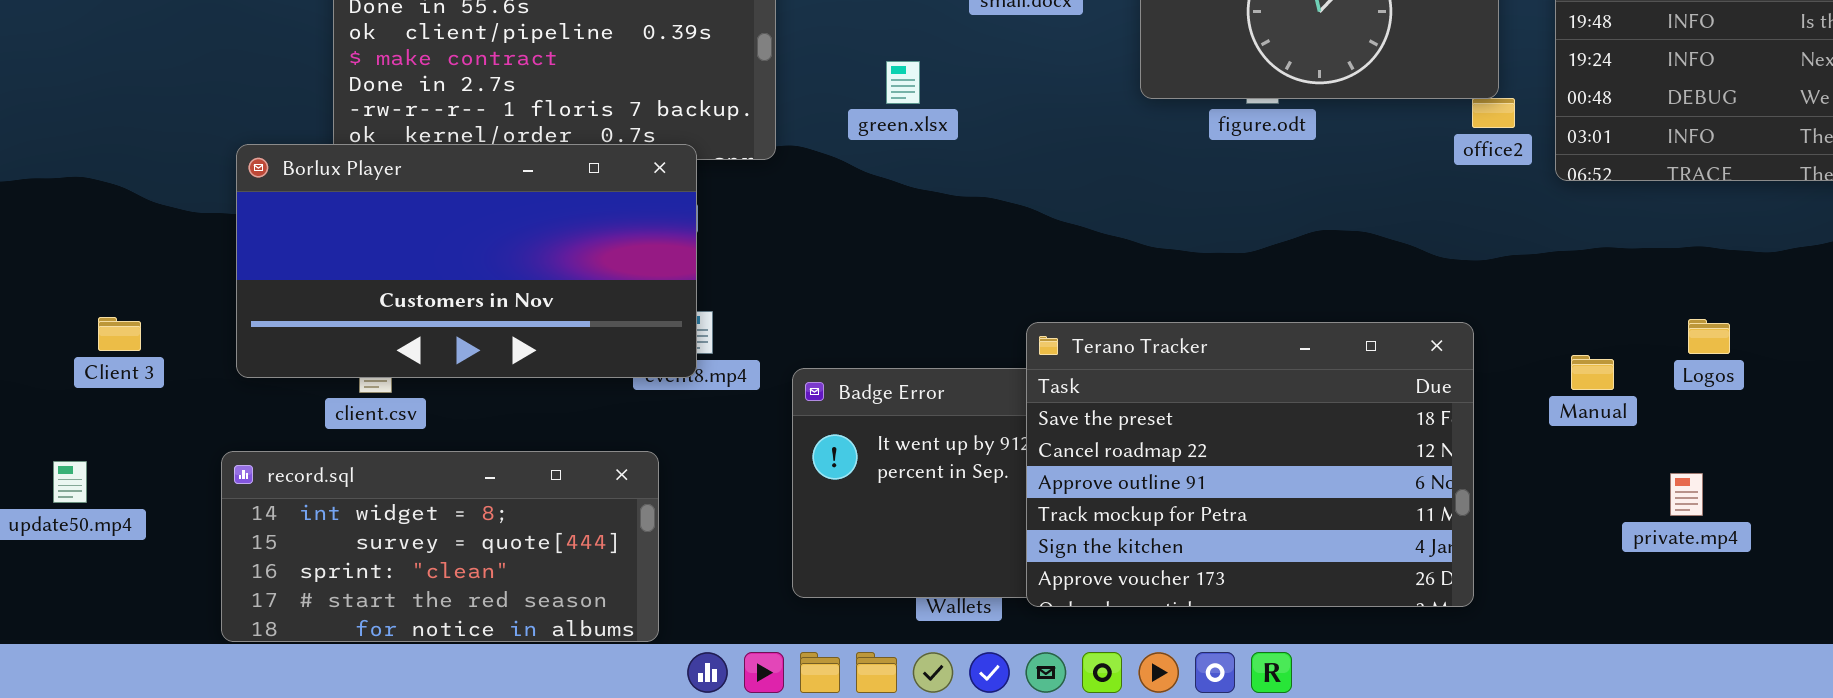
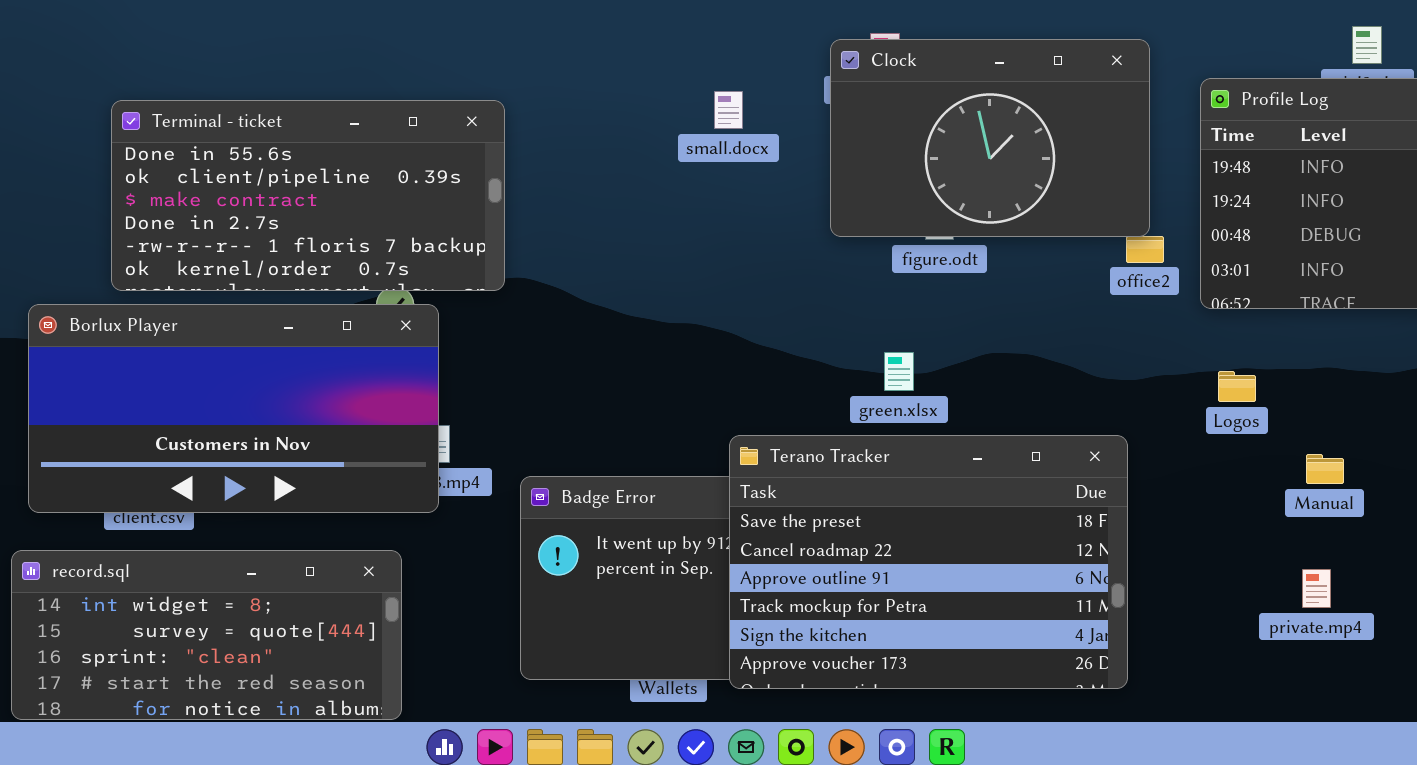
green.xlsx: [886,61,920,104] -> [884,352,914,391], moved
Borlux Player: [236,144,697,378] -> [28,304,439,513], moved
Logos: [1688,319,1730,354] -> [1218,371,1256,402], moved
Manual: [1571,355,1614,390] -> [1306,454,1344,484], moved

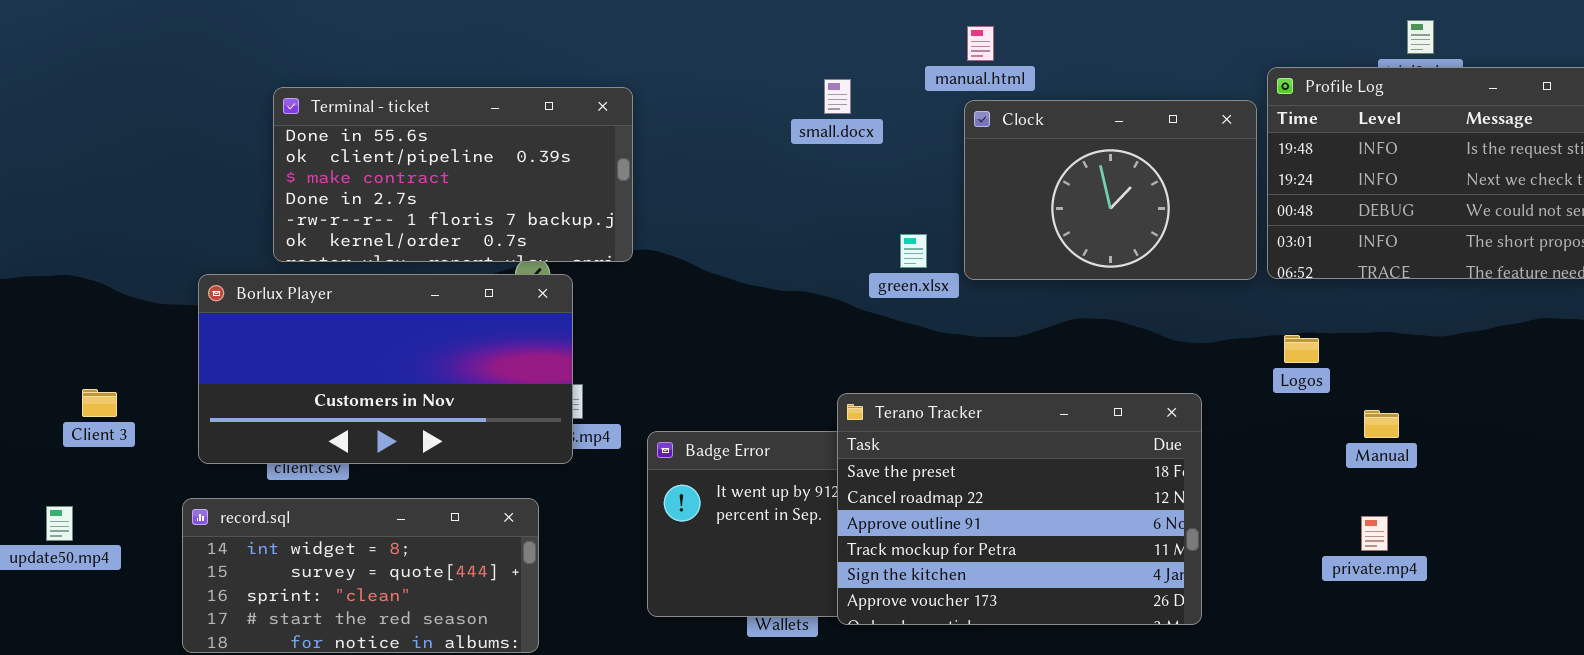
Clock: [830,39,1150,237] -> [964,100,1257,280], moved
green.xlsx: [884,352,914,391] -> [900,234,927,268], moved

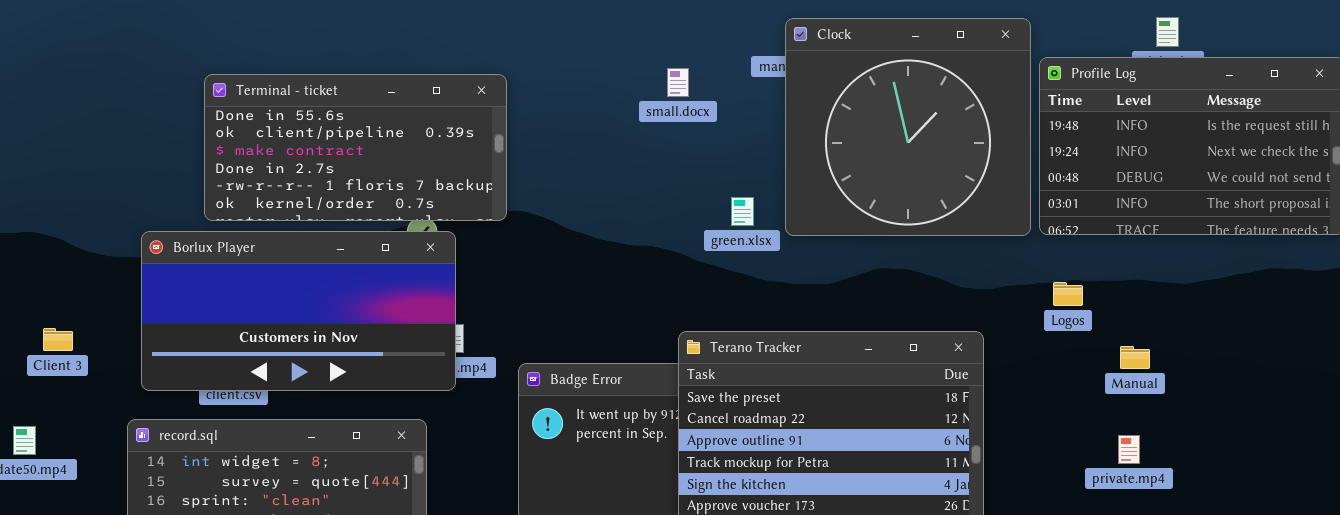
Clock: [964,100,1257,280] -> [785,18,1031,236], resized

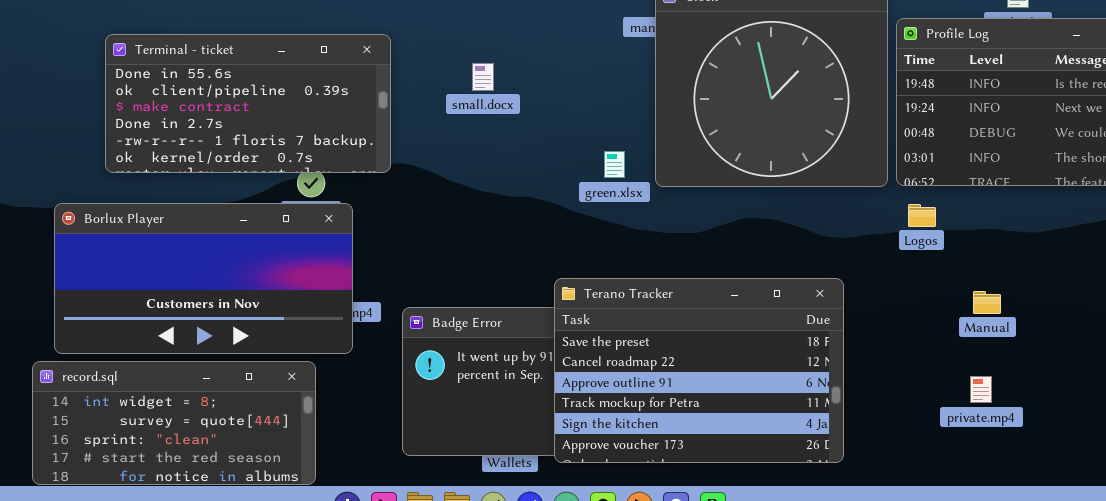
small.docx: [667,68,689,97] -> [472,63,494,91], moved
Borlux Player: [141,231,456,391] -> [54,203,353,354], moved
Logos: [1053,282,1083,306] -> [908,204,936,227], moved

